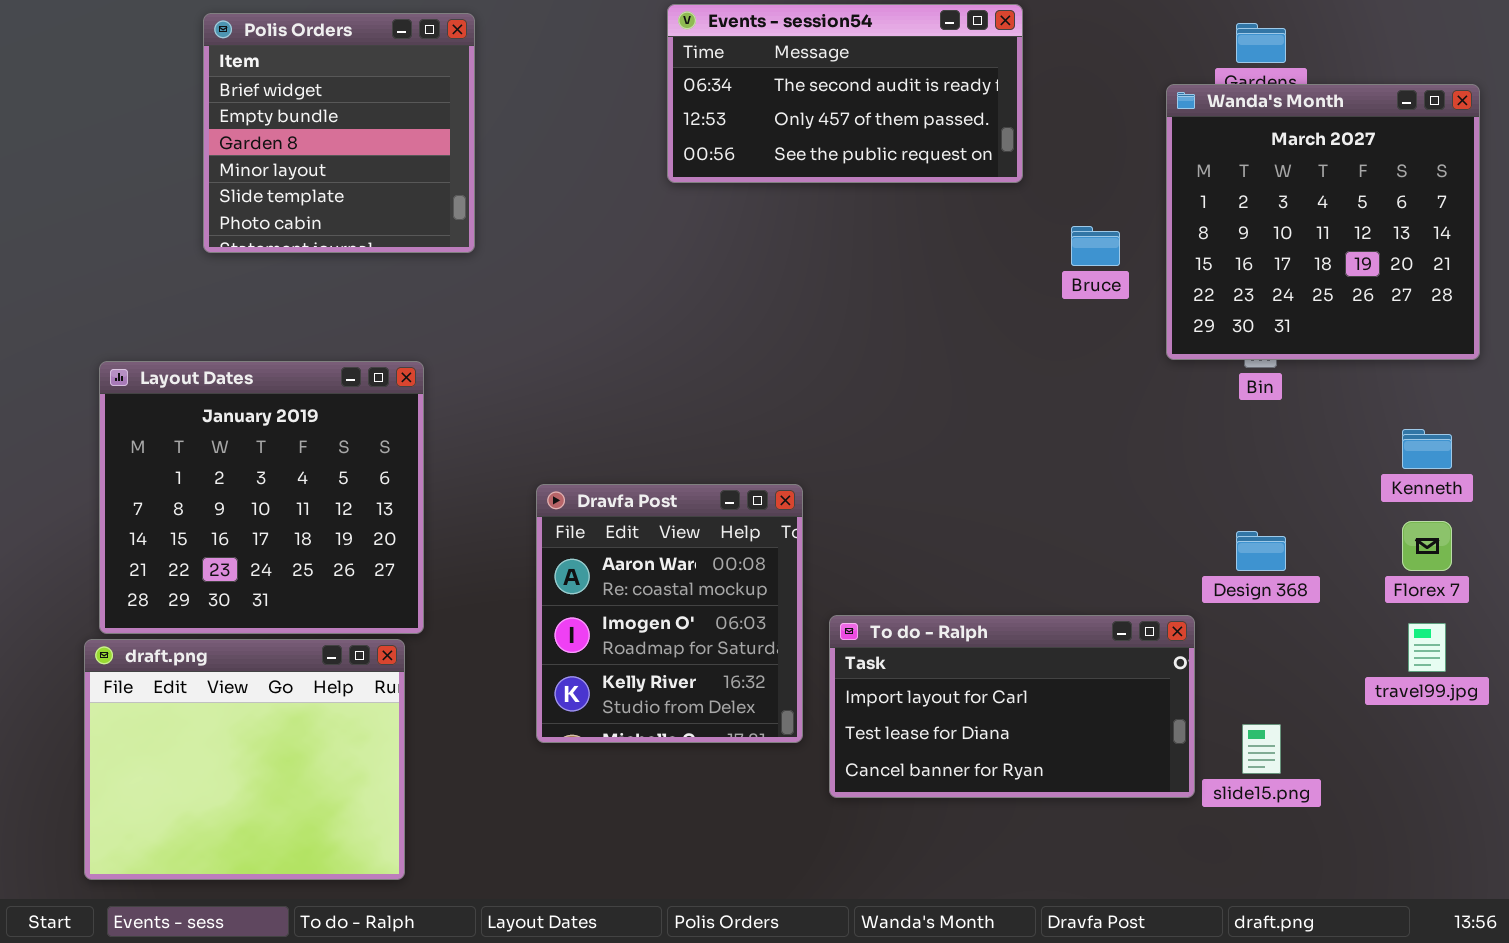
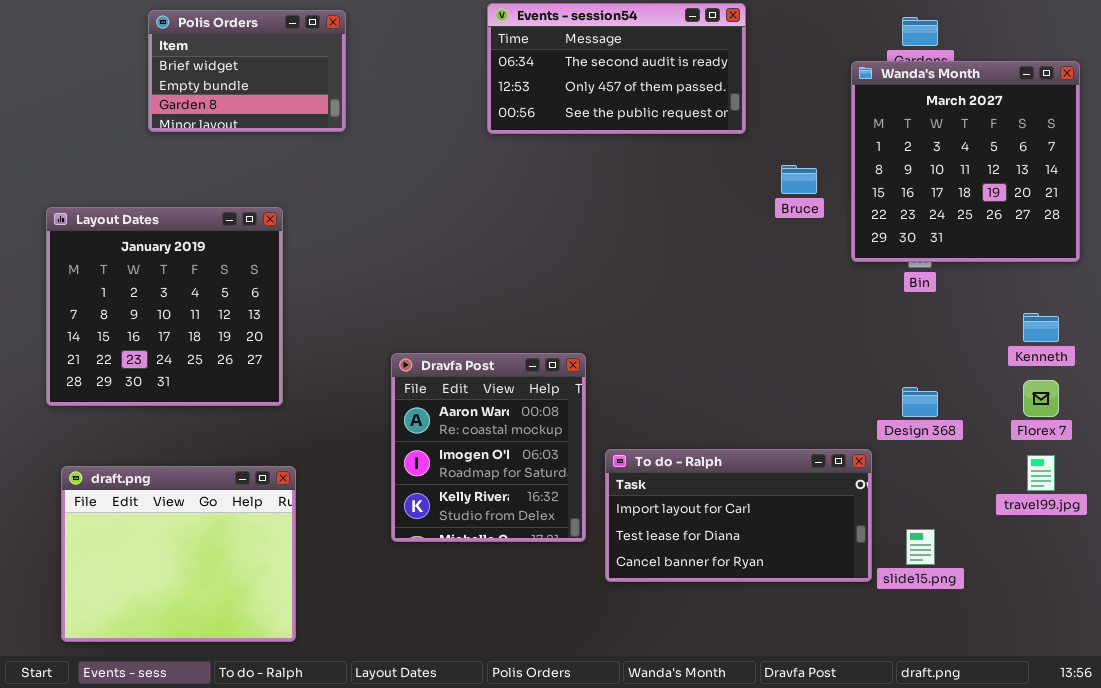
Polis Orders: [203,13,475,253] -> [148,10,346,132], resized
Layout Dates: [99,361,424,634] -> [46,207,283,406], moved

